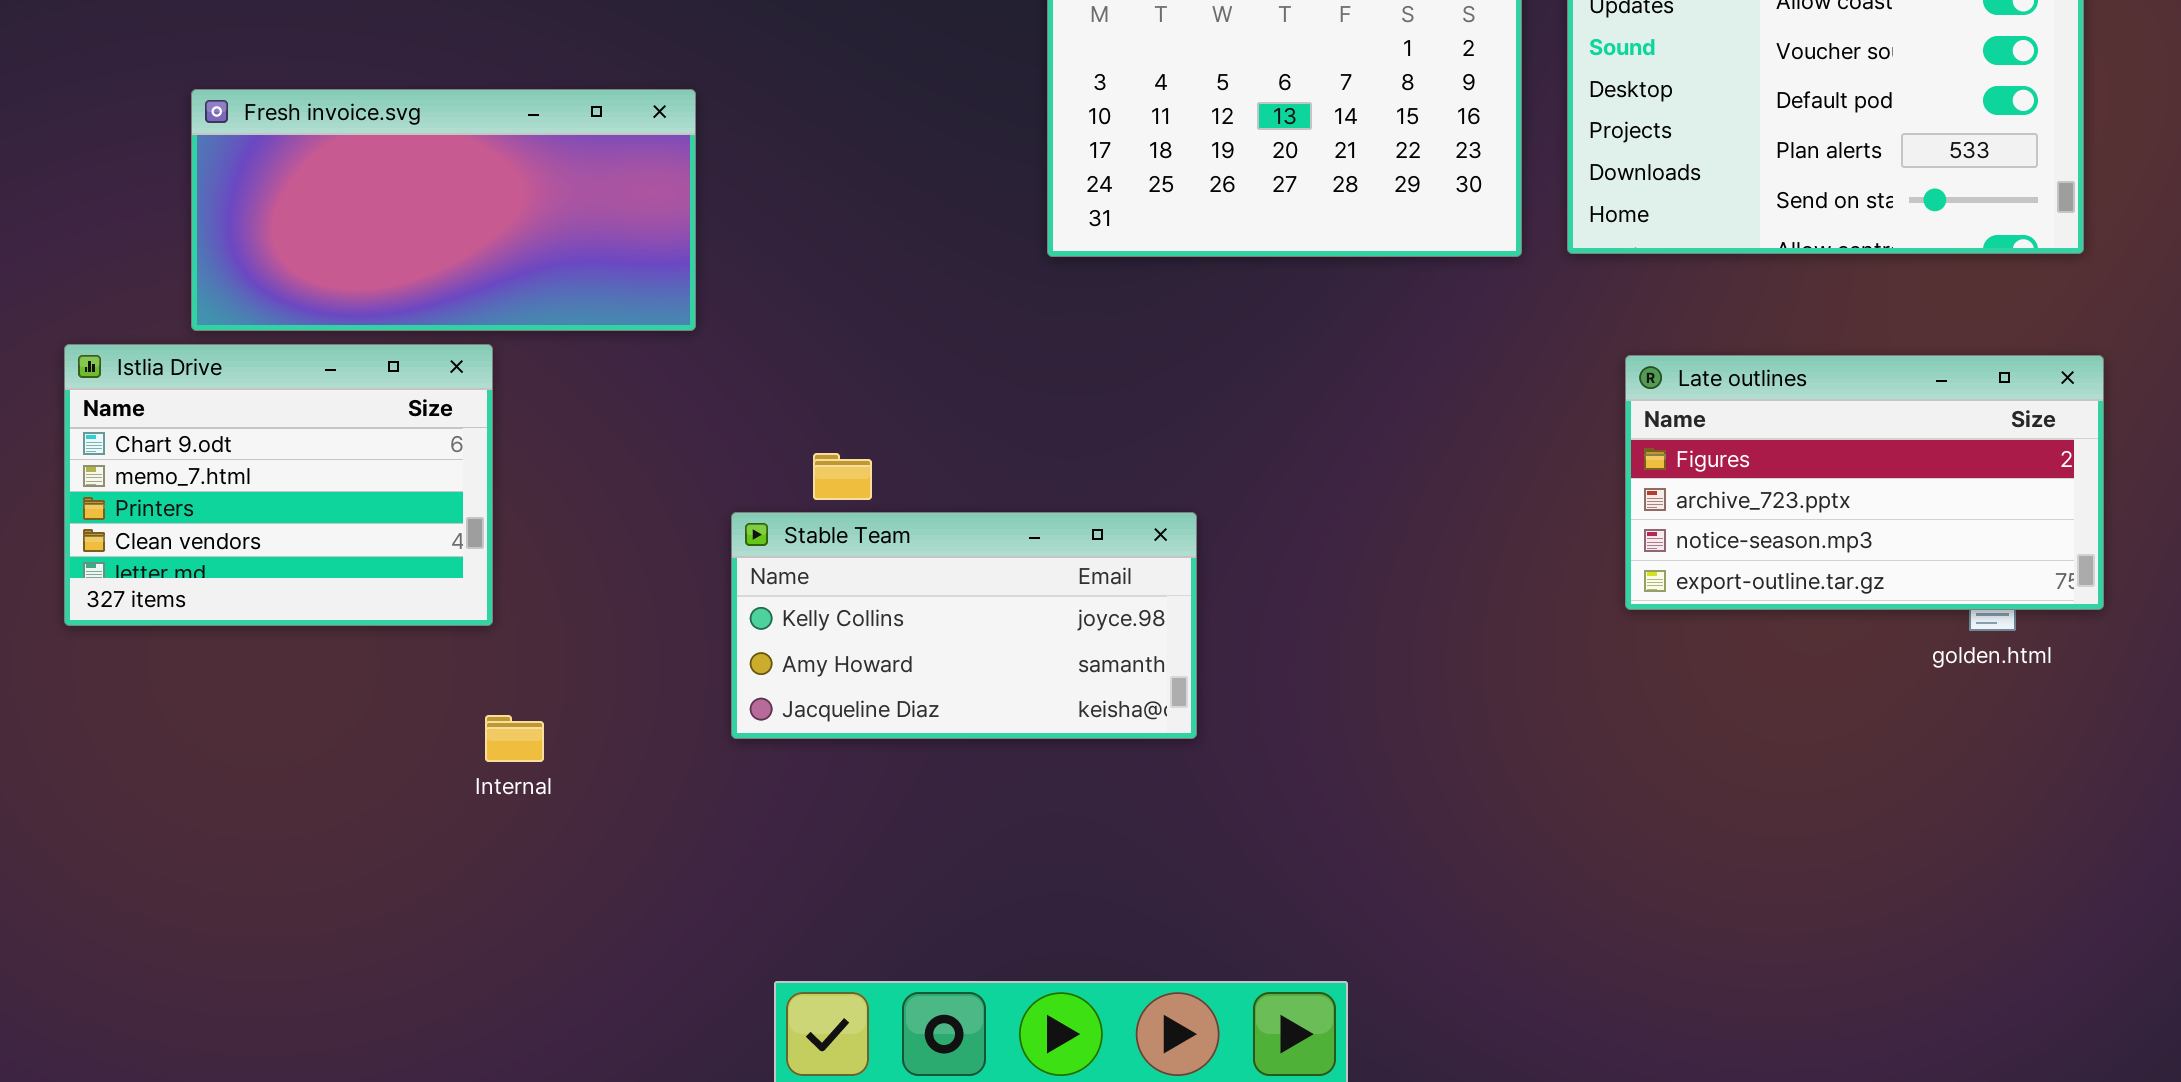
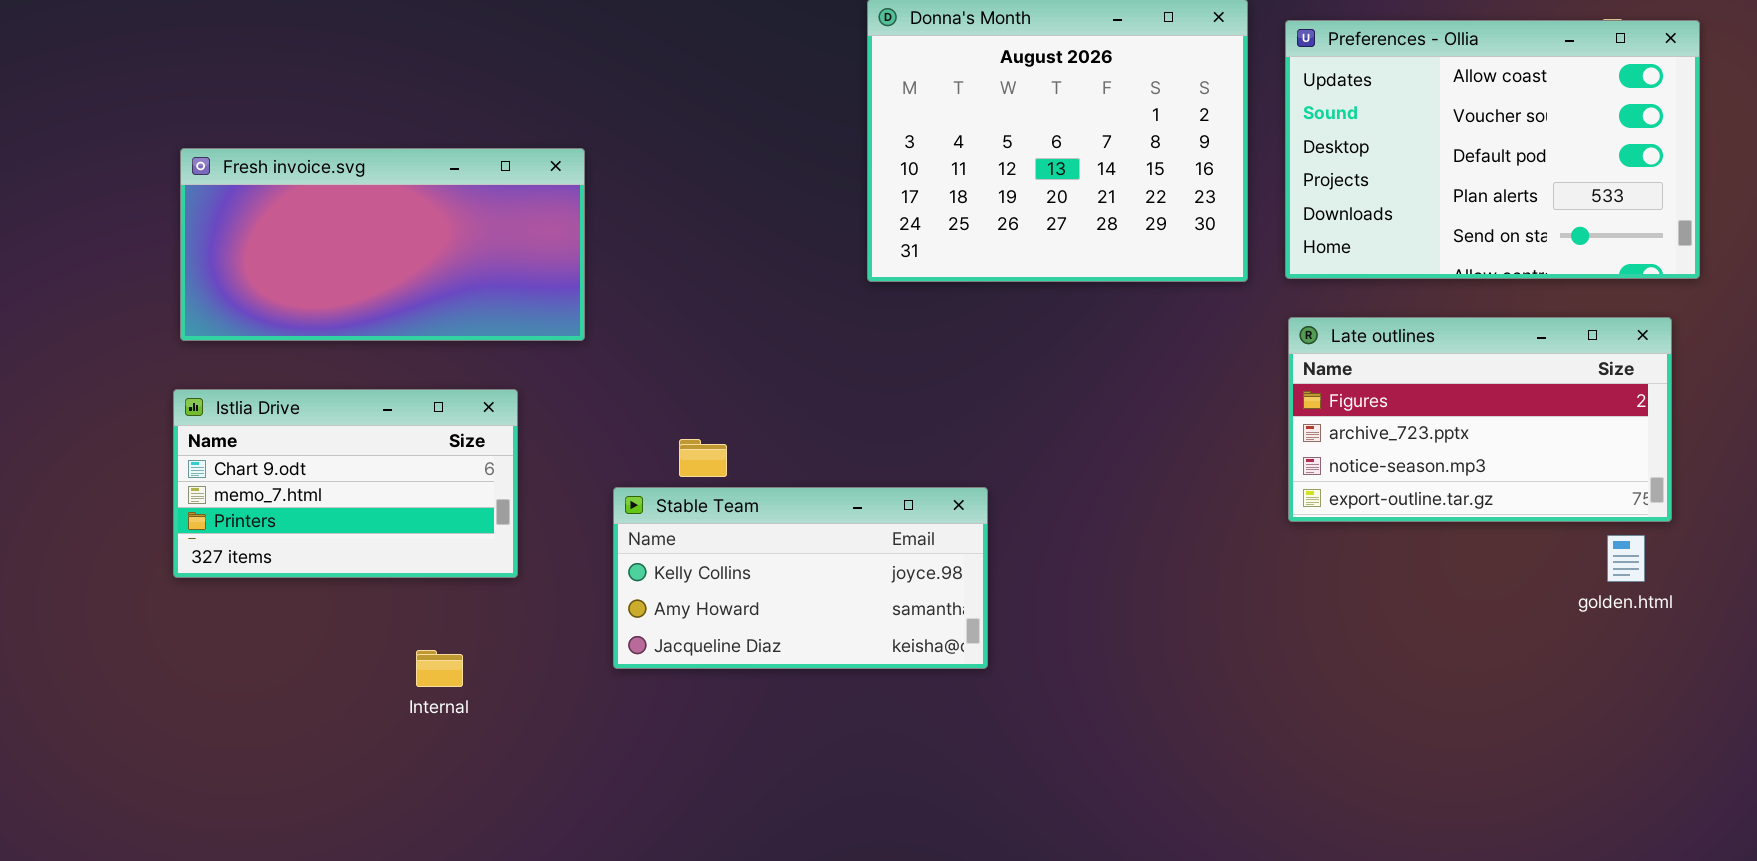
Istlia Drive: [64,344,493,626] -> [173,389,518,578], moved, resized
Late outlines: [1625,355,2104,610] -> [1288,317,1672,522], moved

